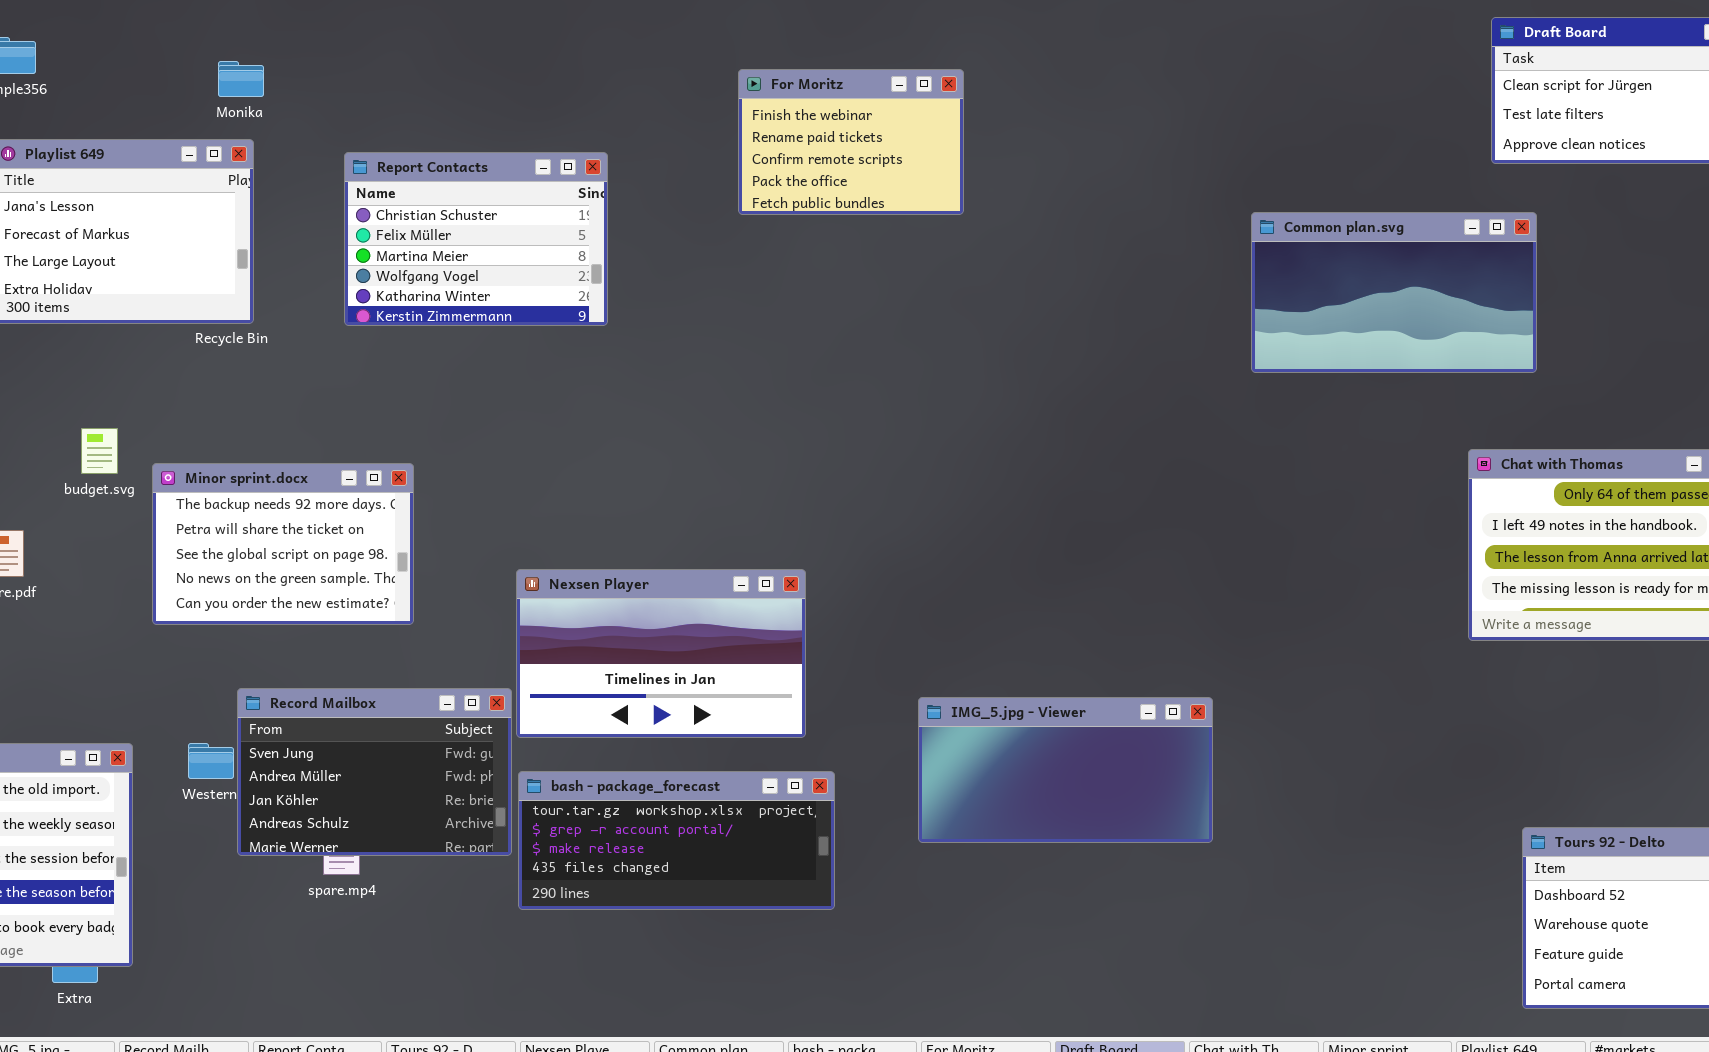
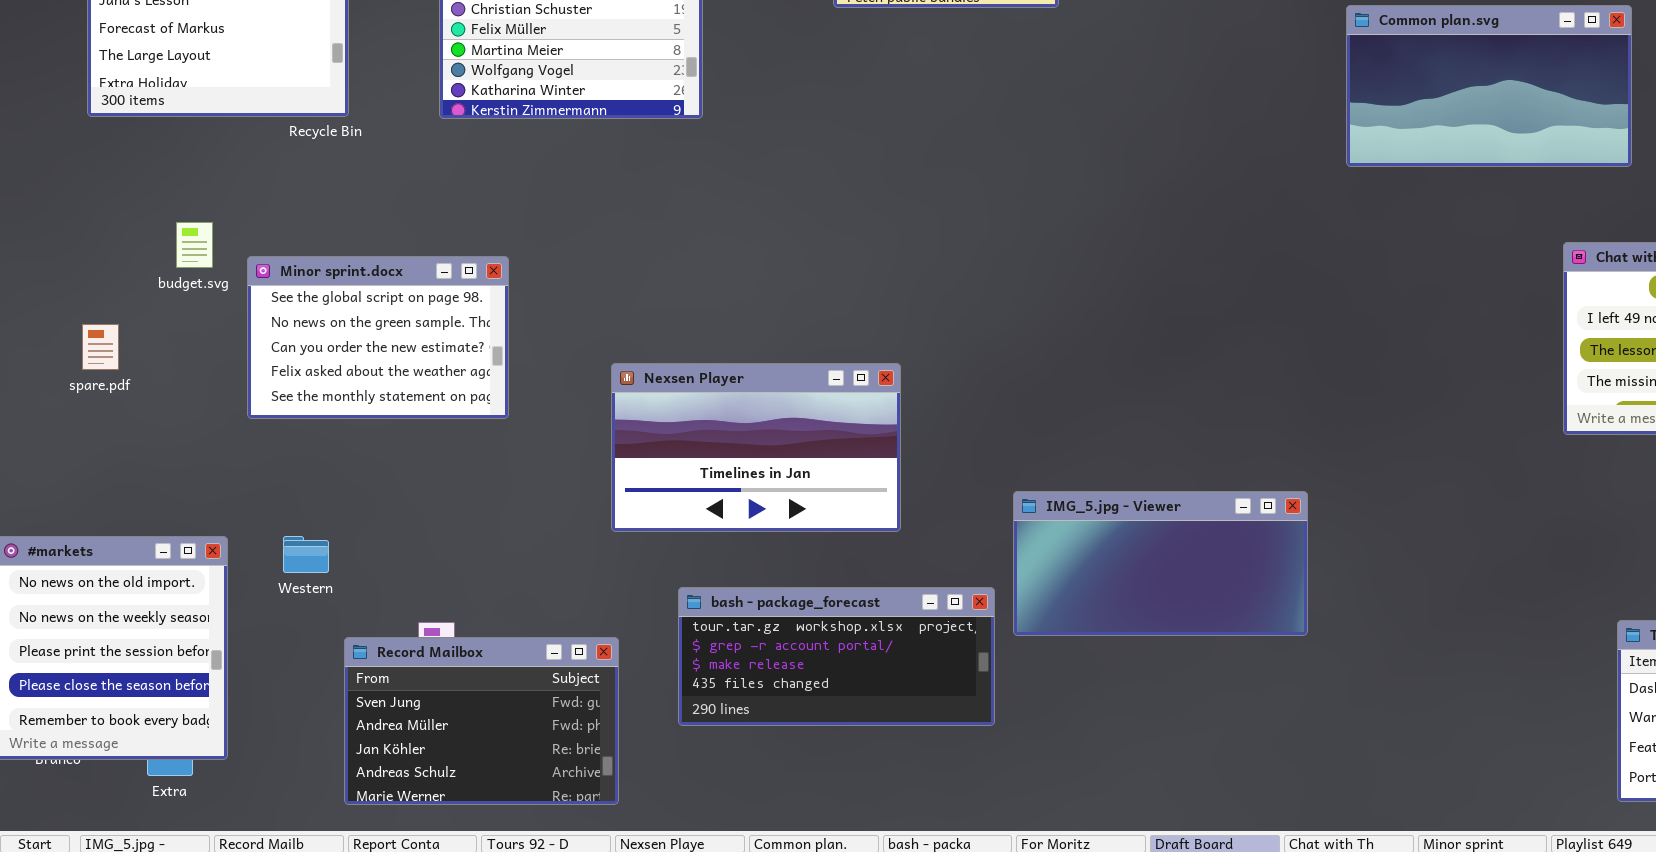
Minor sprint.docx: [152,463,414,625] -> [247,256,509,419], scrolled down 2 rows
Record Mailbox: [237,688,512,856] -> [344,637,619,805], moved
bash - package_forecast: [518,771,835,910] -> [678,587,995,726], moved

